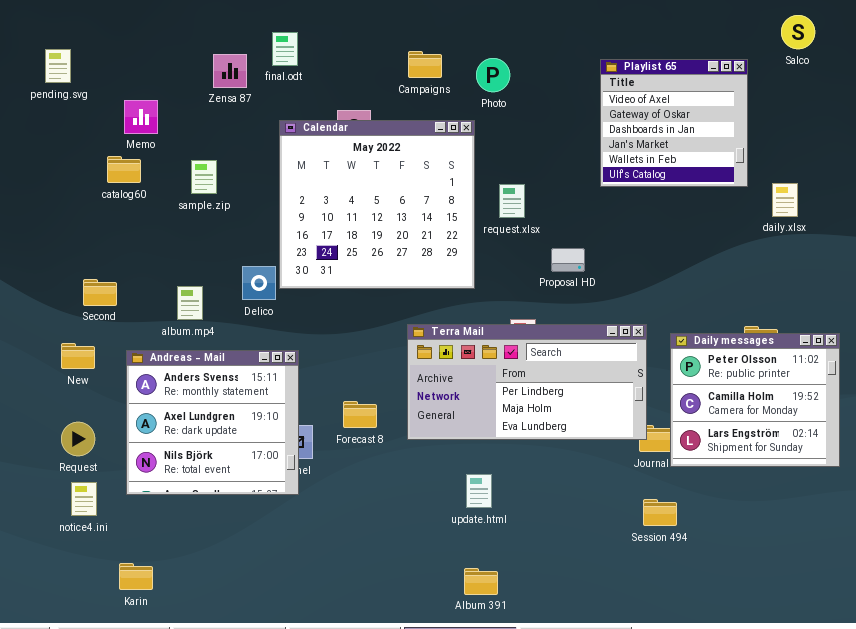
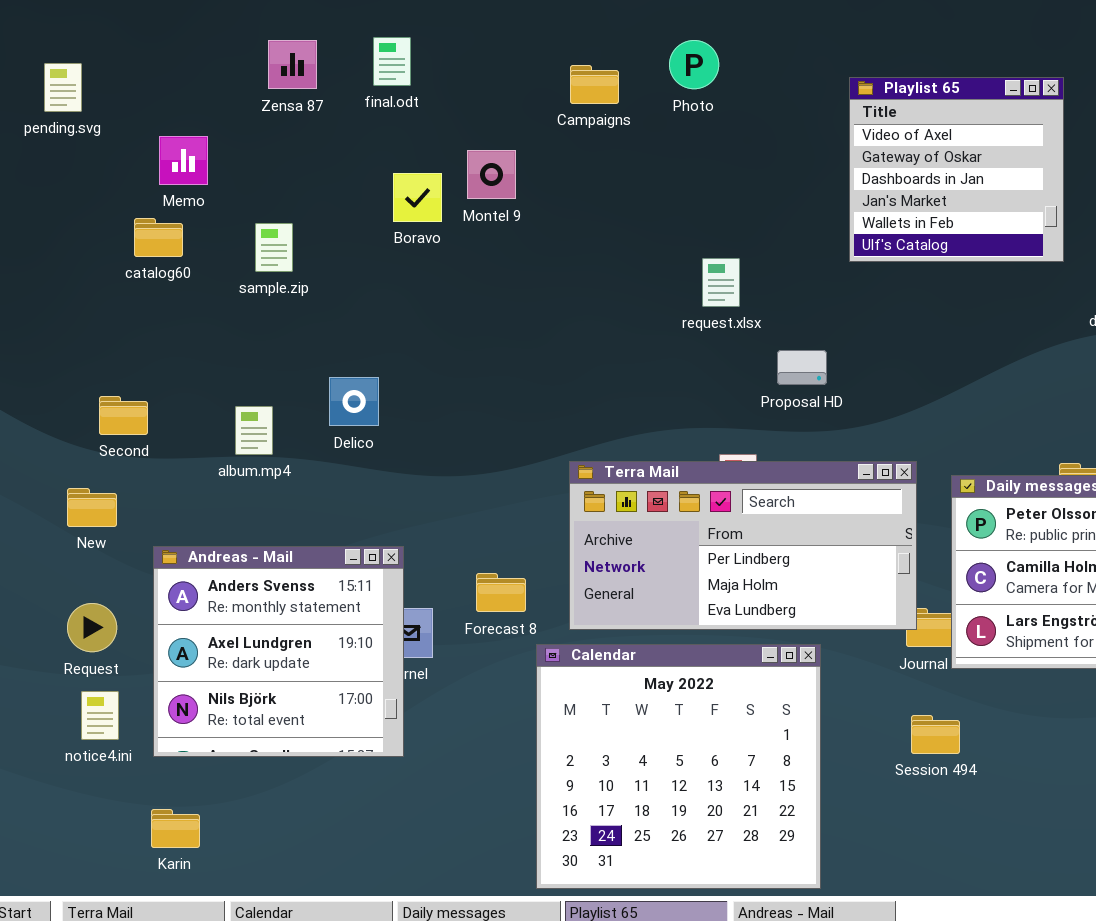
Zensa 87: [213,54,247,88] -> [268,40,317,89], moved
Photo: [476,58,510,92] -> [669,40,719,89], moved
Calendar: [279,120,475,289] -> [536,644,821,889], moved
Andreas - Mail: [126,350,299,495] -> [153,546,404,757], moved

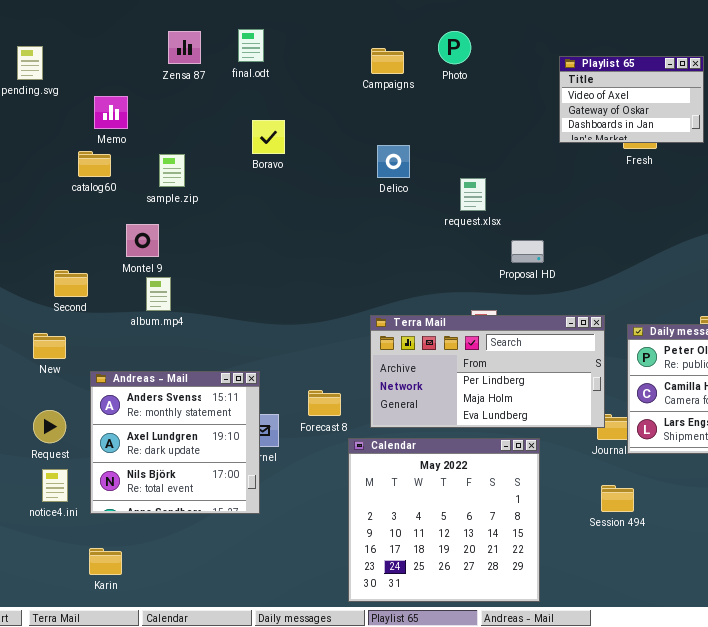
Playlist 65: [849,77,1064,262] -> [559,56,704,143], resized
Montel 9: [467,150,516,199] -> [126,224,159,257], moved
Delico: [329,377,379,426] -> [377,145,410,178], moved

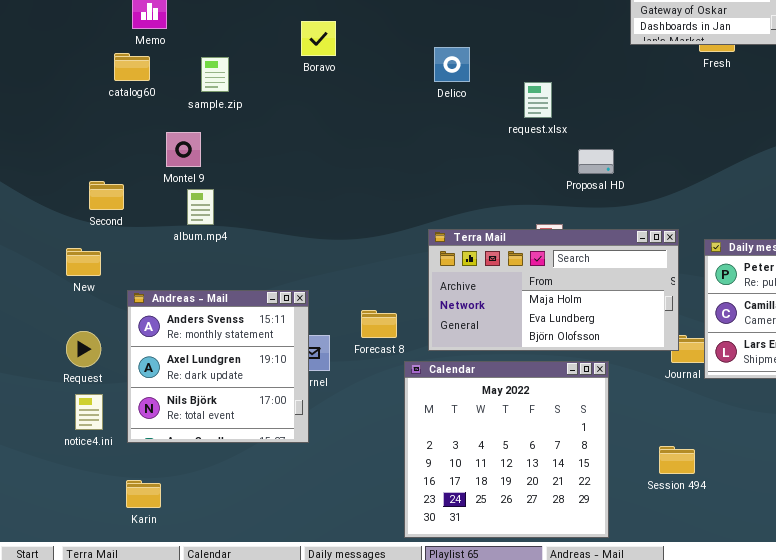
Terra Mail: [370,315,605,428] -> [428,229,679,351], scrolled down 1 row
Session 494: [601,485,634,512] -> [659,446,695,474], moved

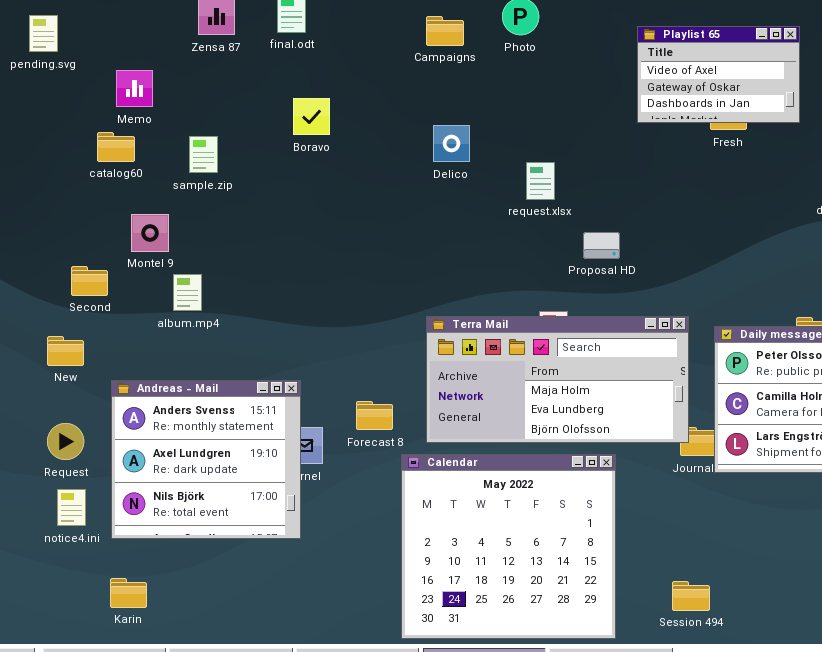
Montel 9: [166,132,201,167] -> [131,214,169,252], moved
Session 494: [659,446,695,474] -> [672,581,710,611], moved

